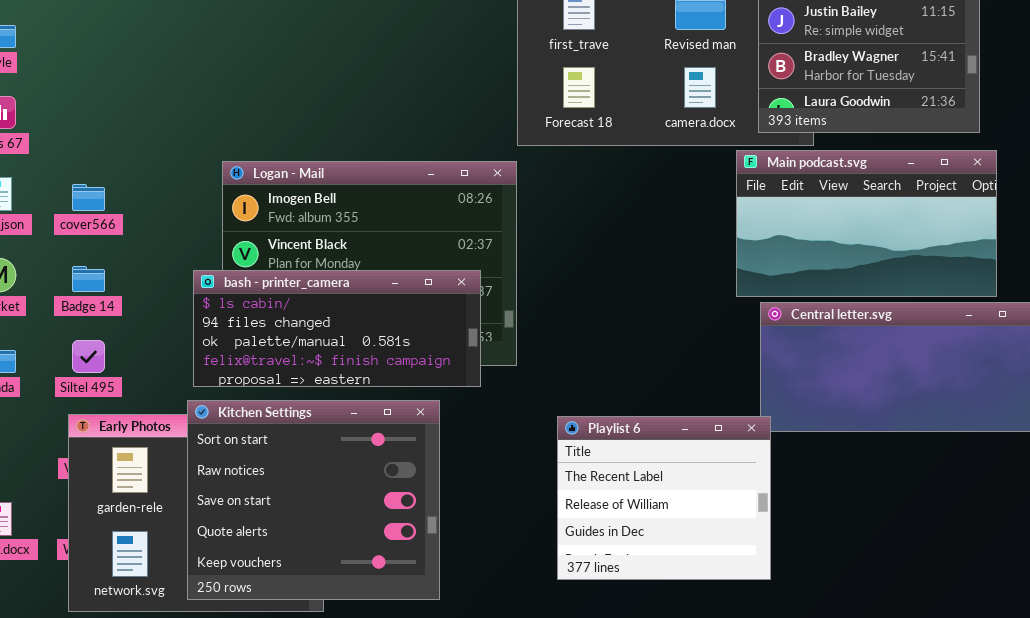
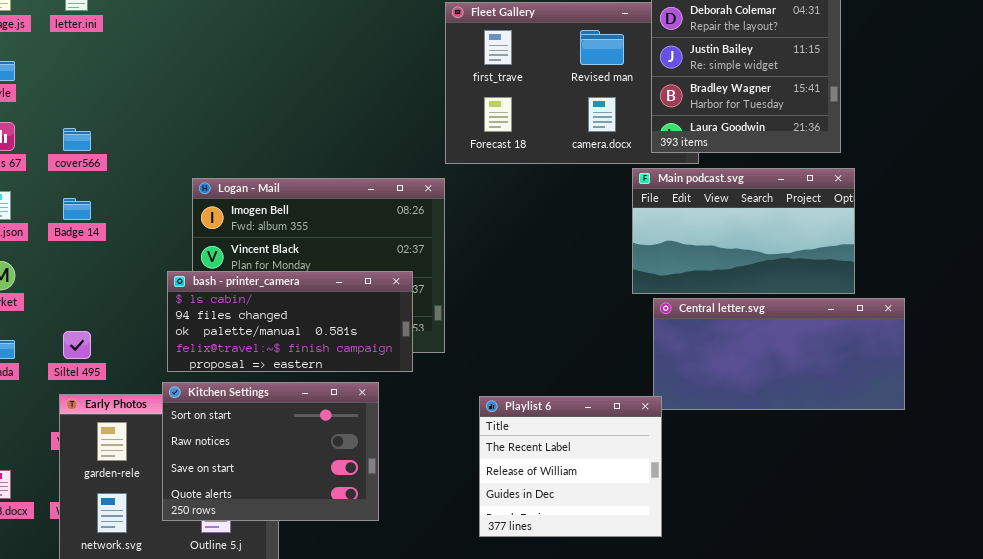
cover566: [72,184,105,211] -> [63,128,91,151], moved
Badge 14: [72,266,105,292] -> [63,198,91,220], moved
Kitchen Settings: [187,400,440,600] -> [162,382,379,521], resized

